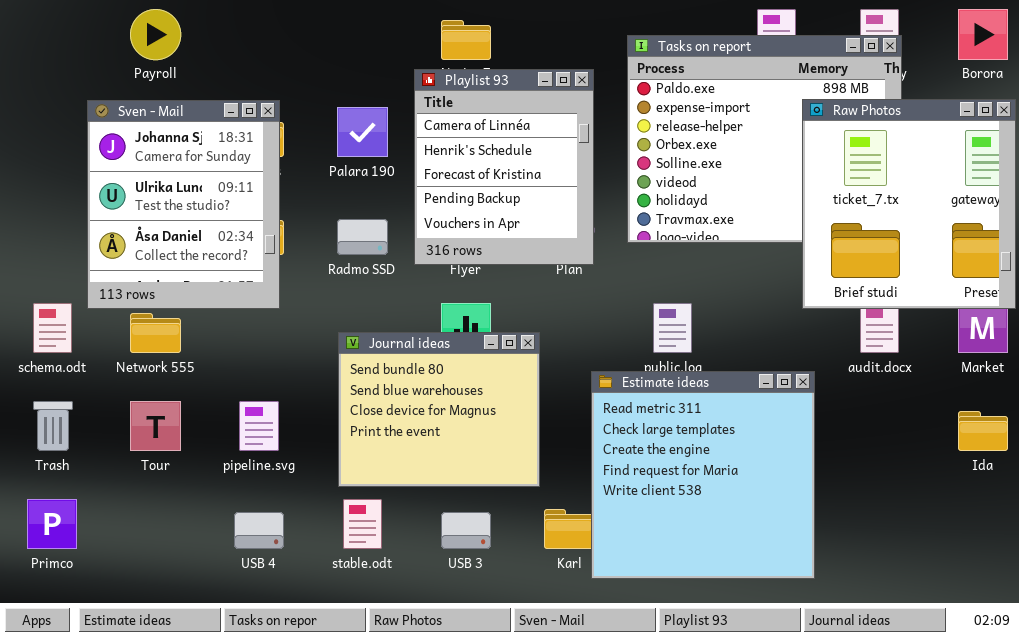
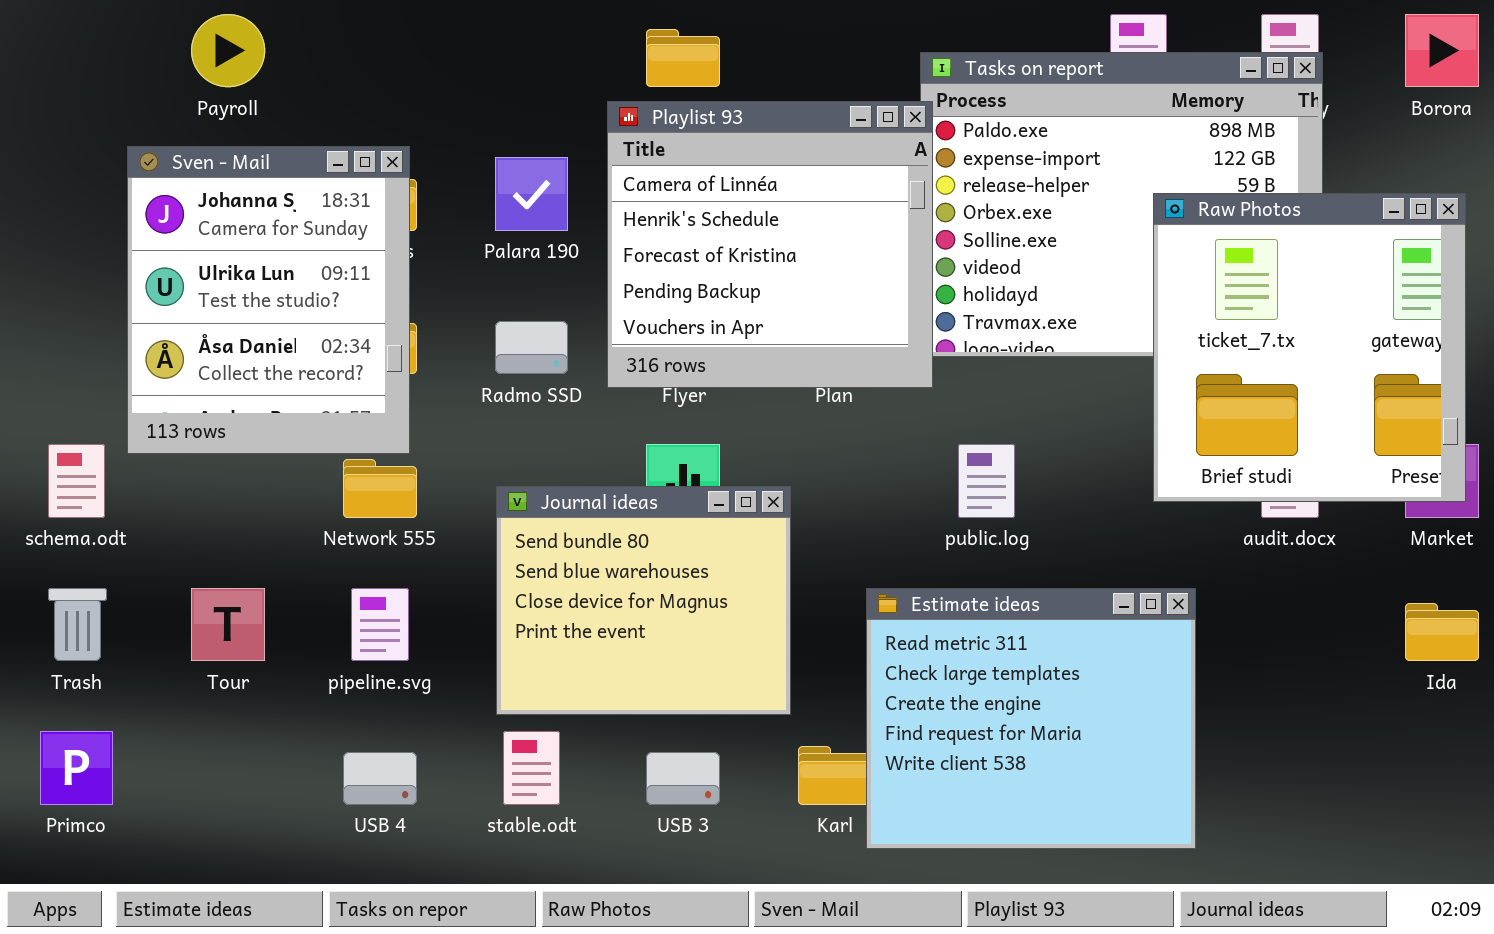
Playlist 93: [414,69,594,265] -> [607,101,933,388], resized
Raw Photos: [802,99,1016,309] -> [1153,193,1466,502], moved
Network 555: [130,313,181,353] -> [343,459,417,518], moved
Estimate ideas: [591,371,815,579] -> [866,588,1196,849], resized

